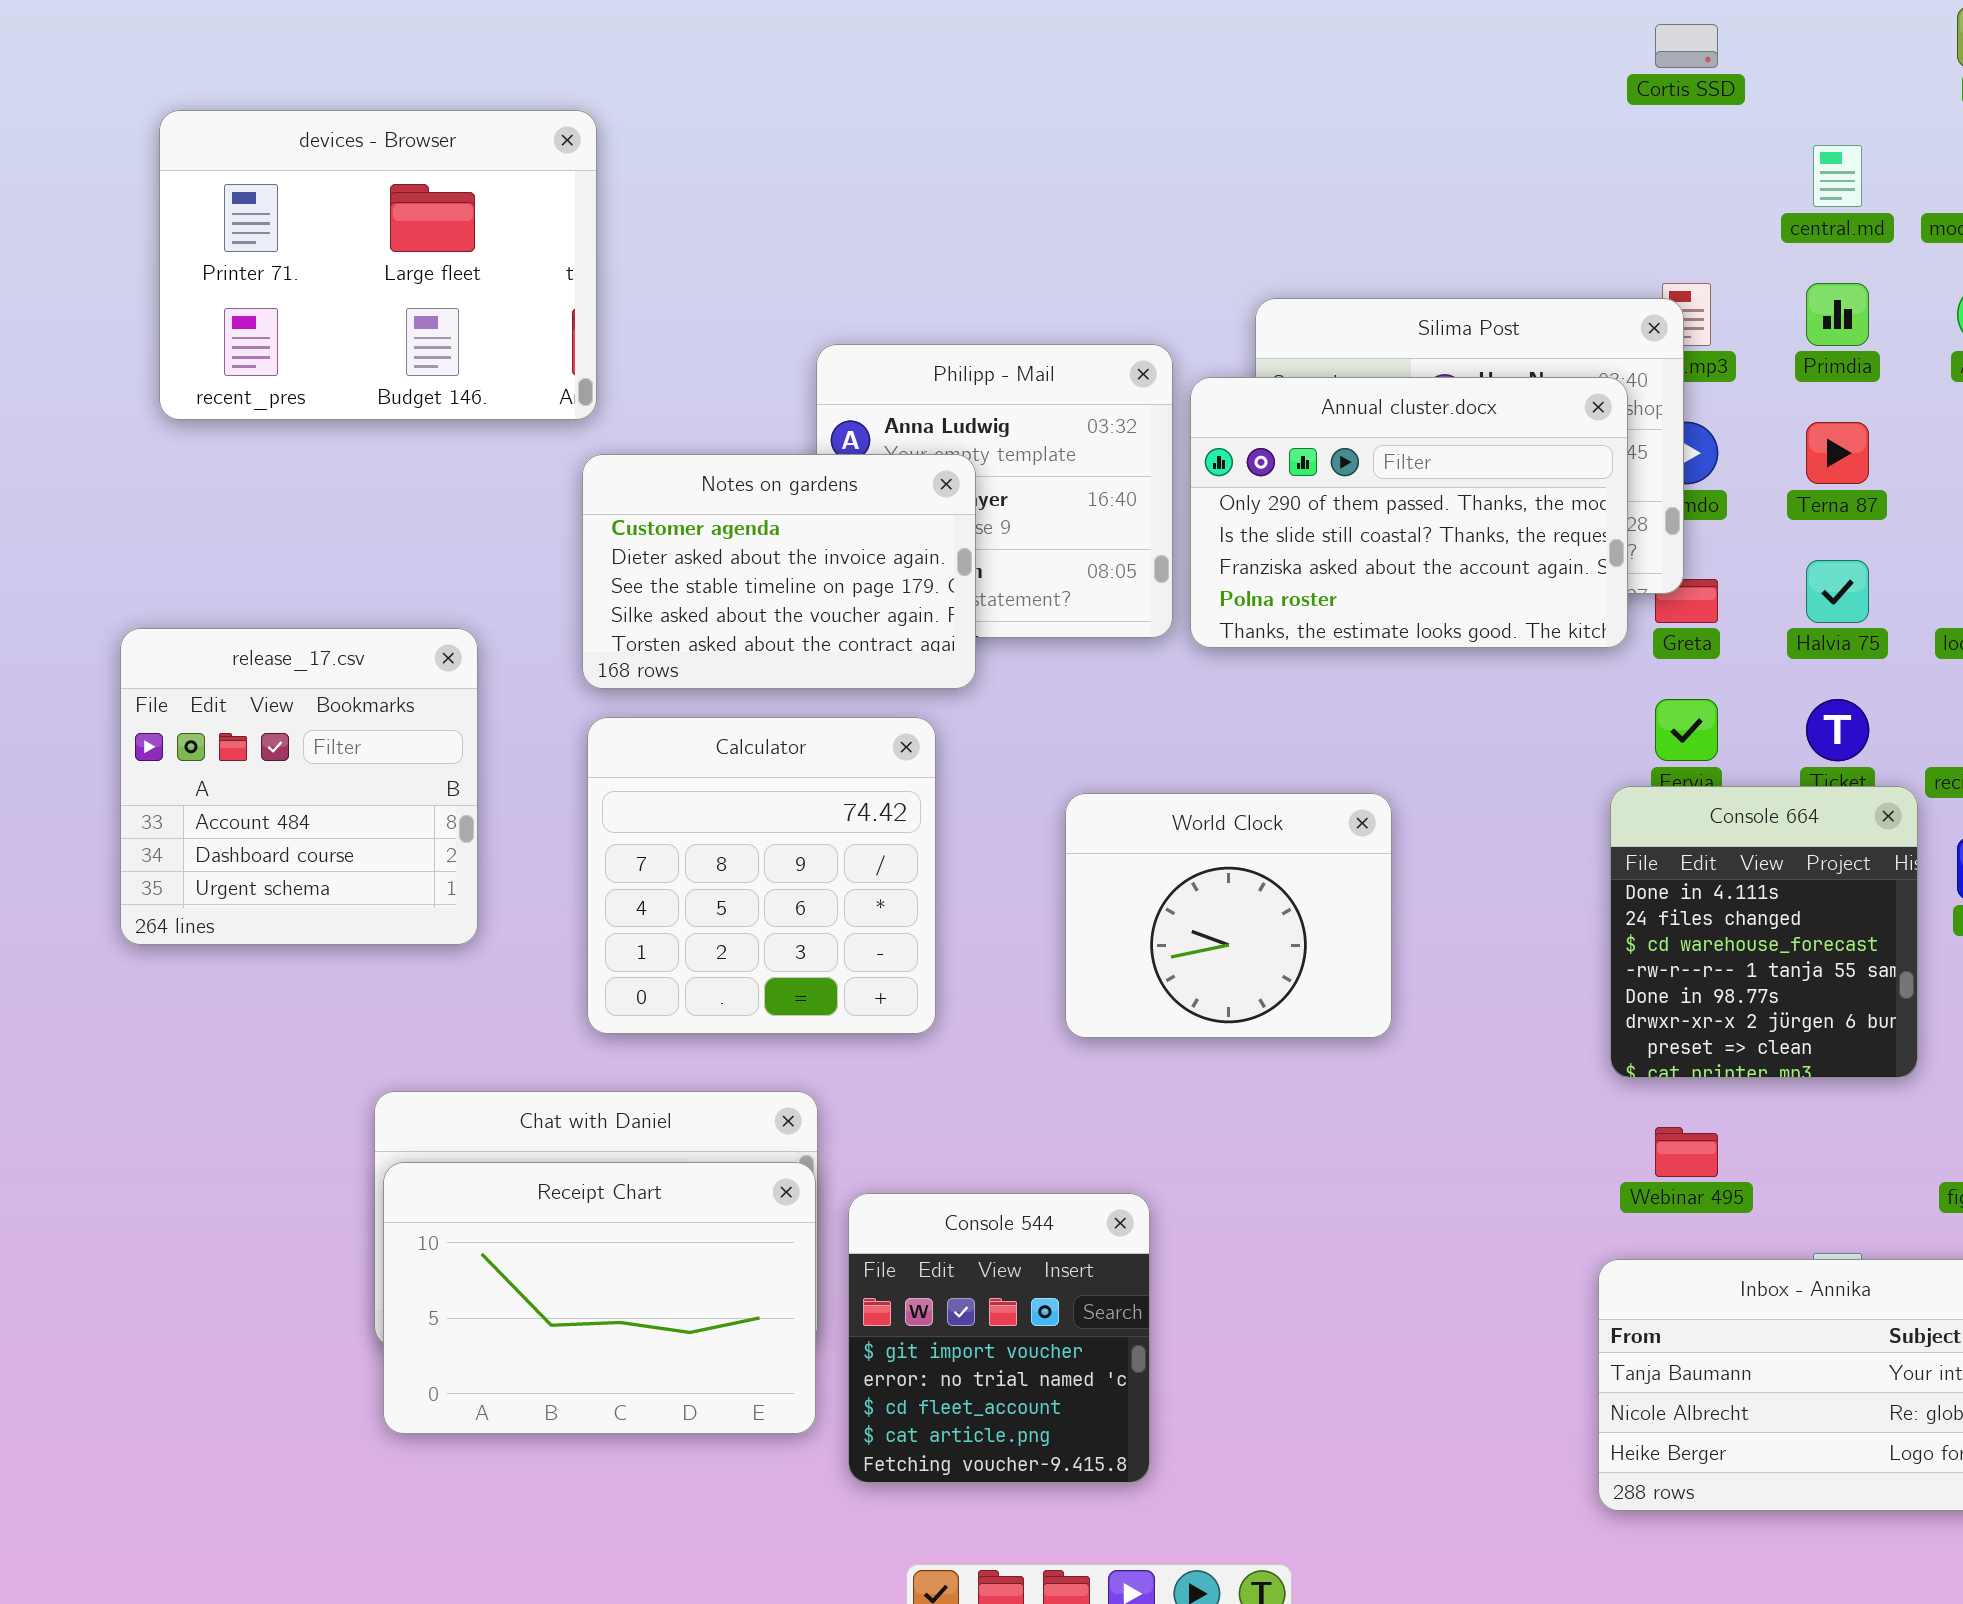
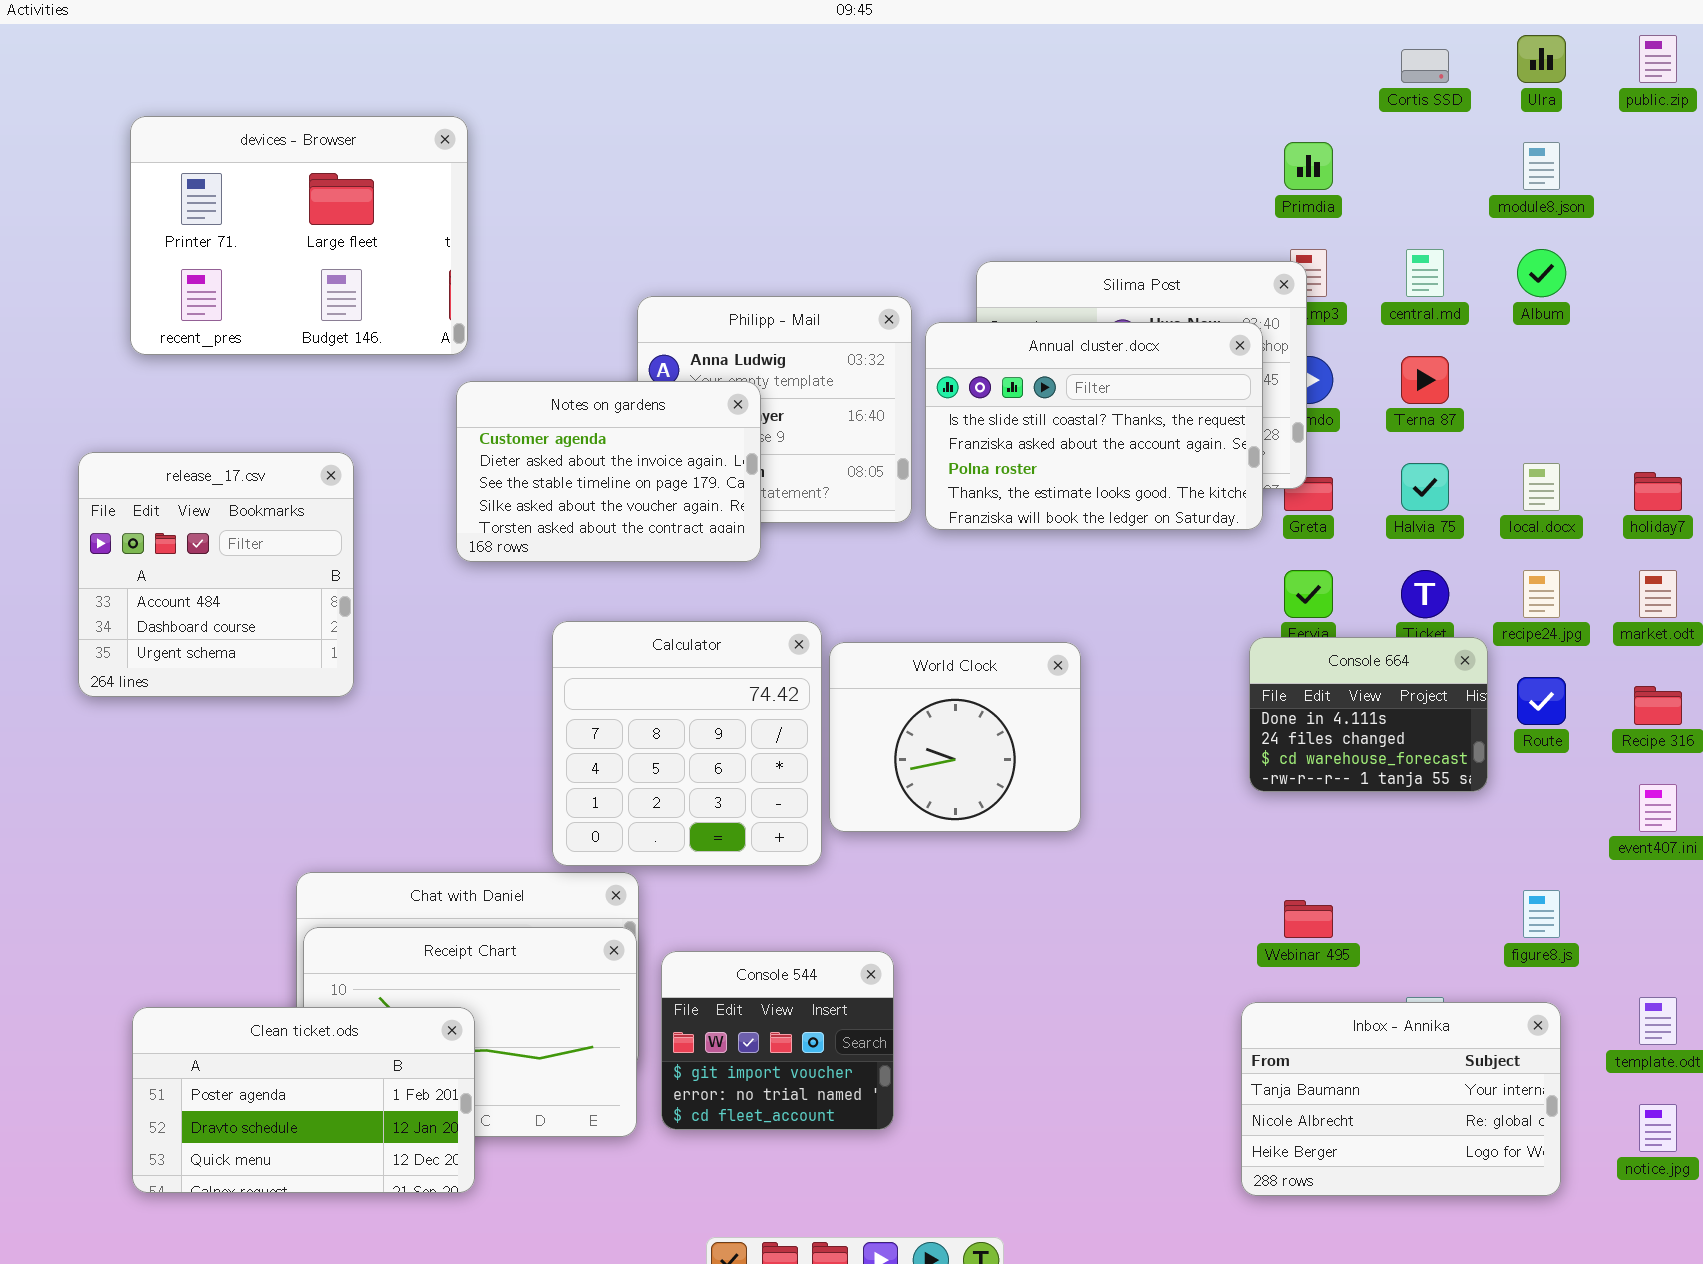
Cortis SSD: [1655,24,1718,68] -> [1401,49,1449,83], moved
central.md: [1813,145,1862,207] -> [1406,249,1444,297], moved
Primdia: [1806,283,1869,346] -> [1284,142,1333,190], moved
Annual cluster.docx: [1190,377,1628,648] -> [925,322,1263,530], scrolled down 1 row
release_17.csv: [120,628,478,945] -> [78,452,354,697], moved
Calculator: [587,717,936,1034] -> [552,621,822,866], moved
Console 664: [1610,786,1918,1078] -> [1249,637,1488,792], resized
Console 544: [848,1193,1150,1483] -> [661,951,894,1130], resized
Clean ticket.ods: none -> [132,1007,475,1193], opened

